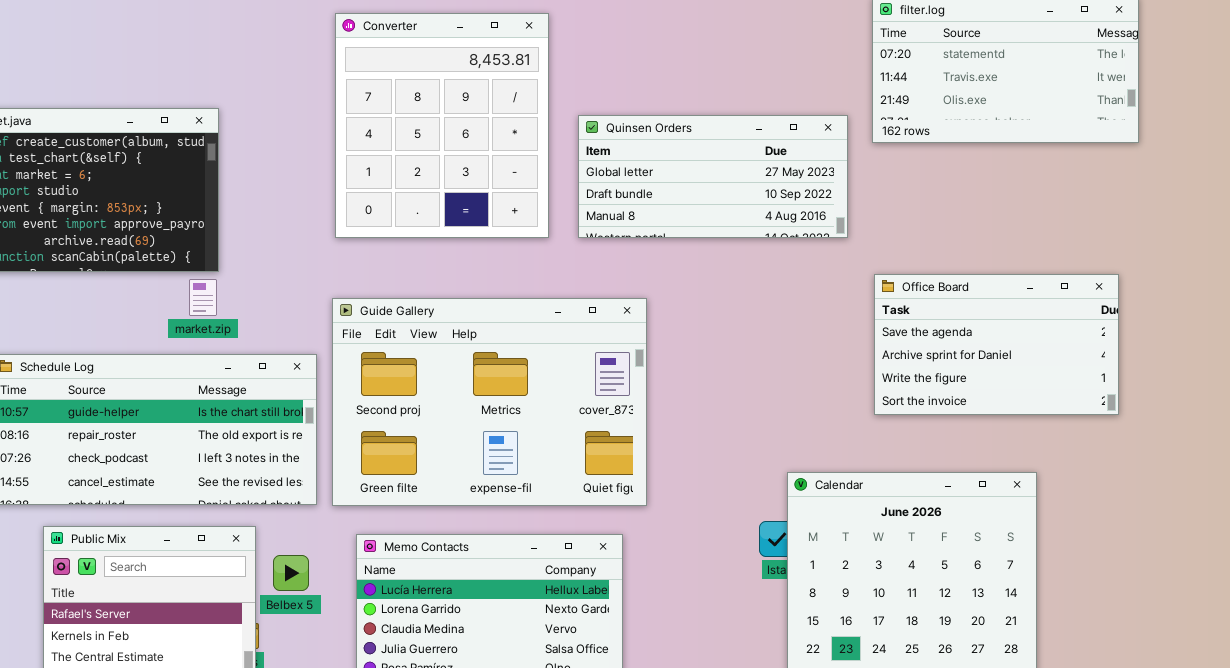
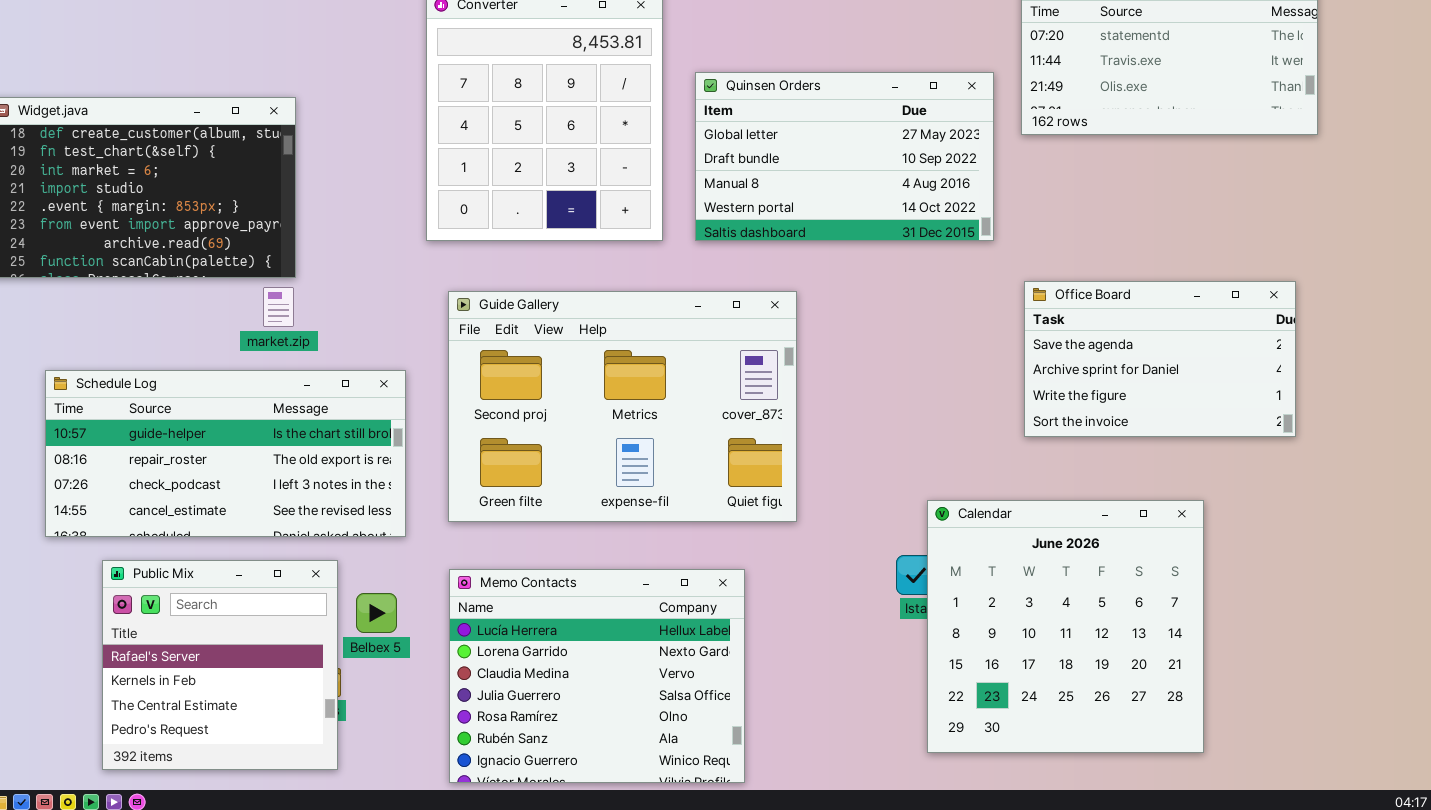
Quinsen Orders: [578,115,848,238] -> [695,72,994,241], resized
Guide Gallery: [332,298,647,506] -> [448,291,797,522], moved

